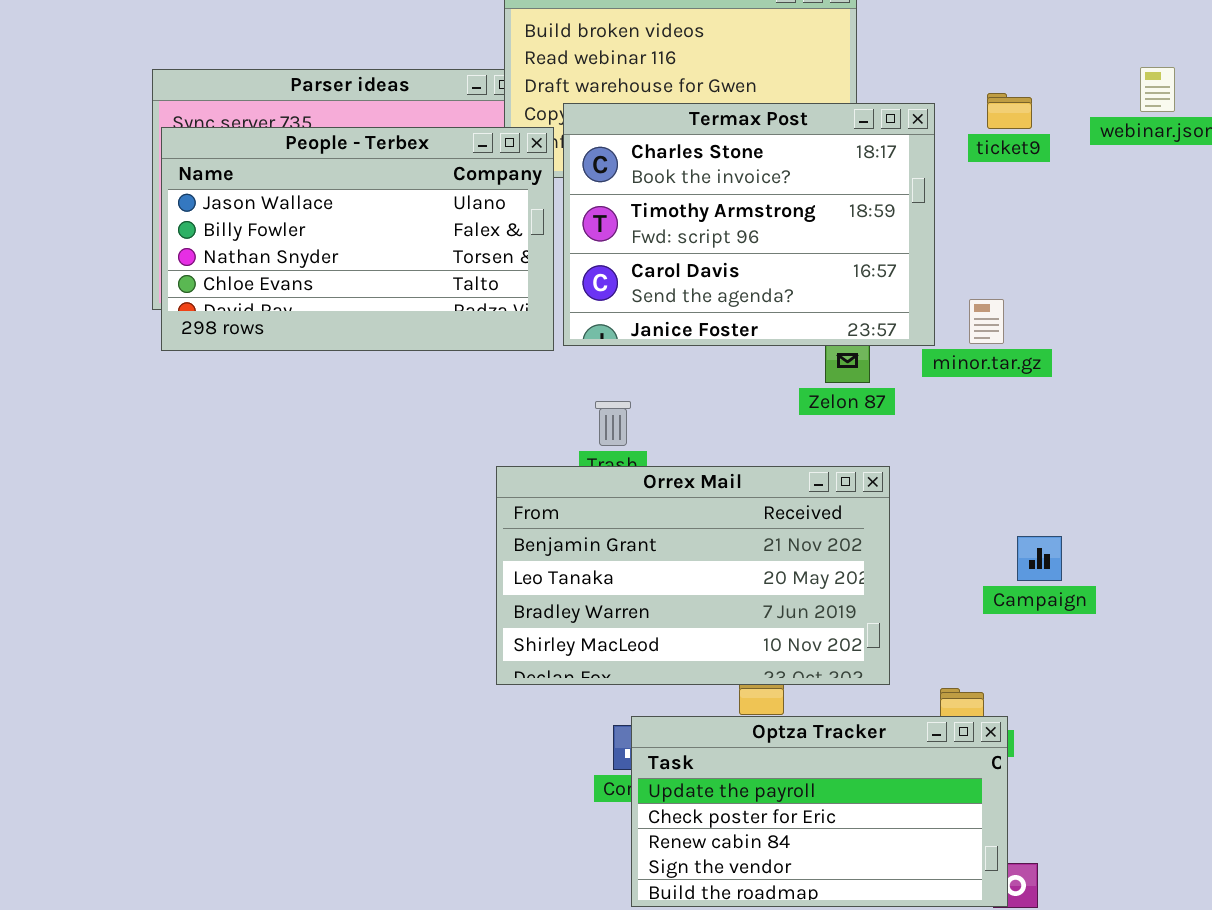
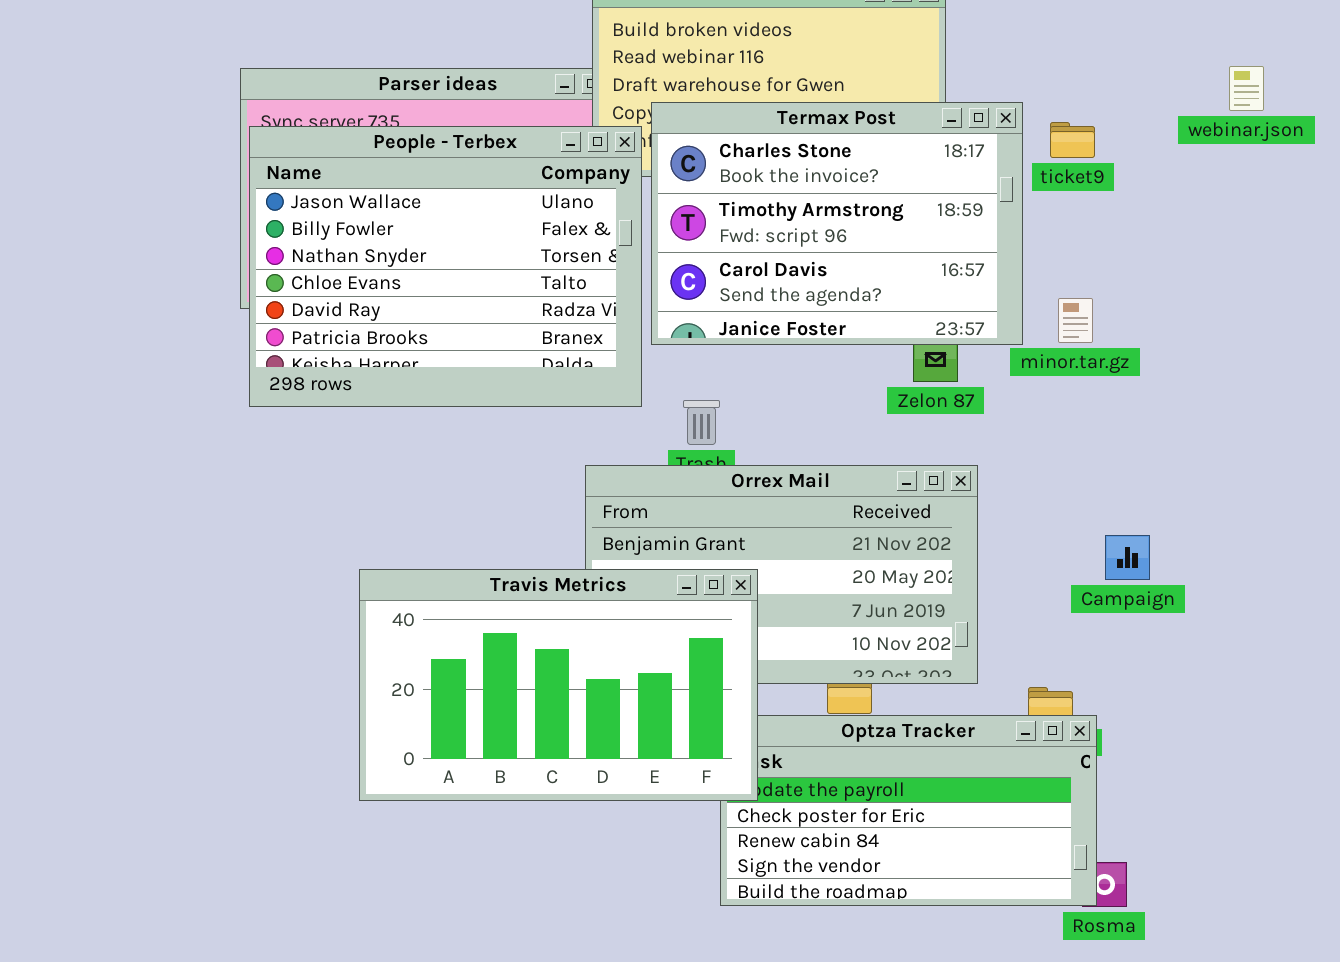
ticket9: [987,93,1032,129] -> [1050,122,1095,158], moved
People - Terbex: [161,127,554,351] -> [249,126,642,407], resized
Travis Metrics: none -> [359,569,758,801], opened

